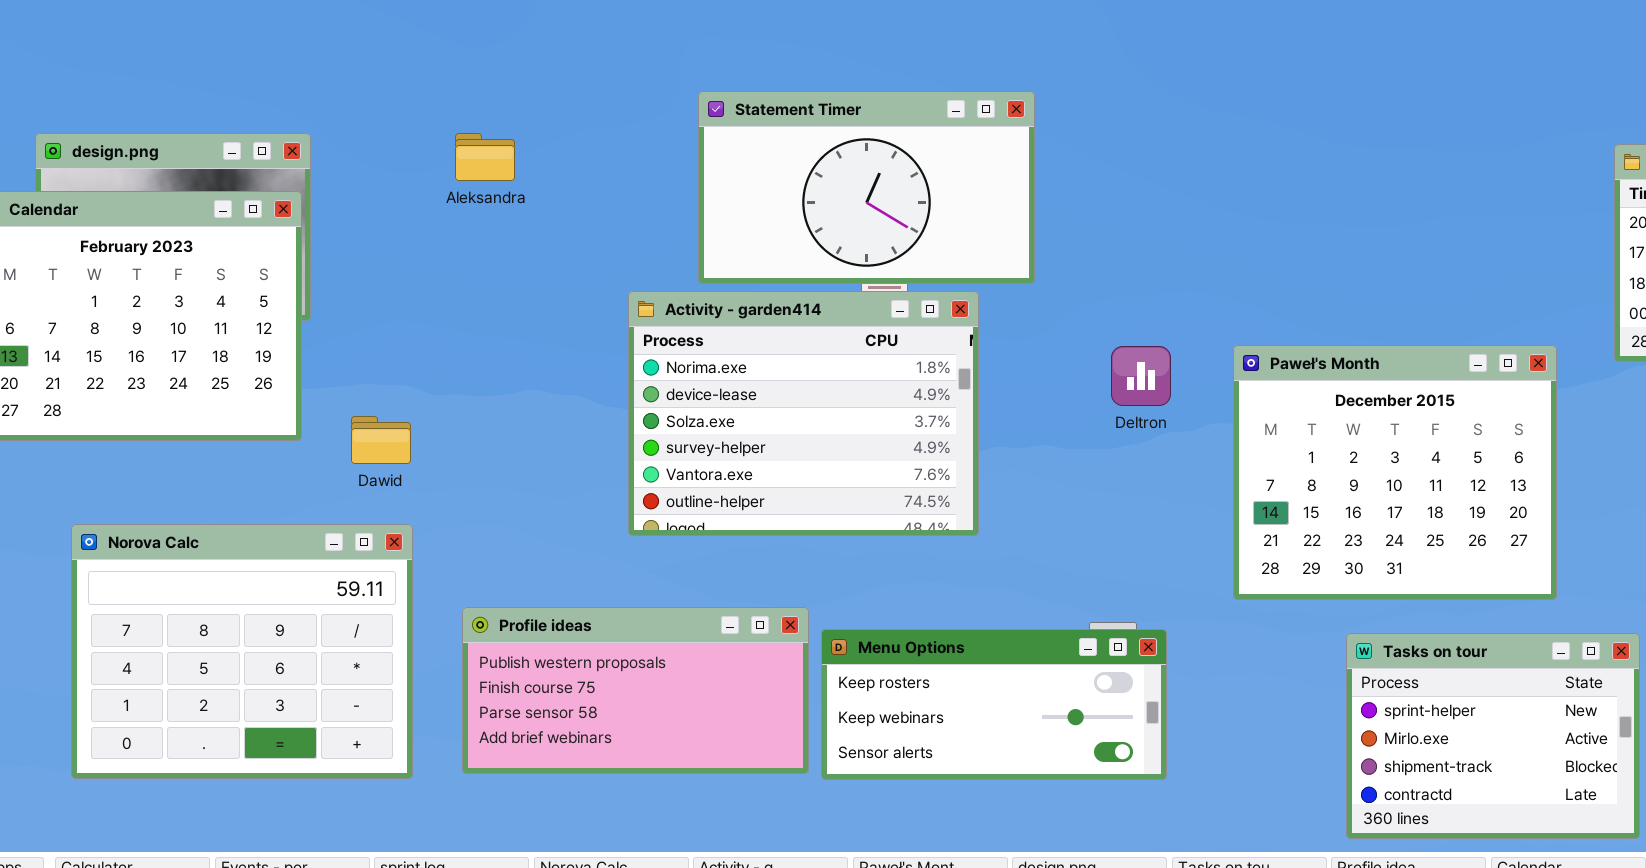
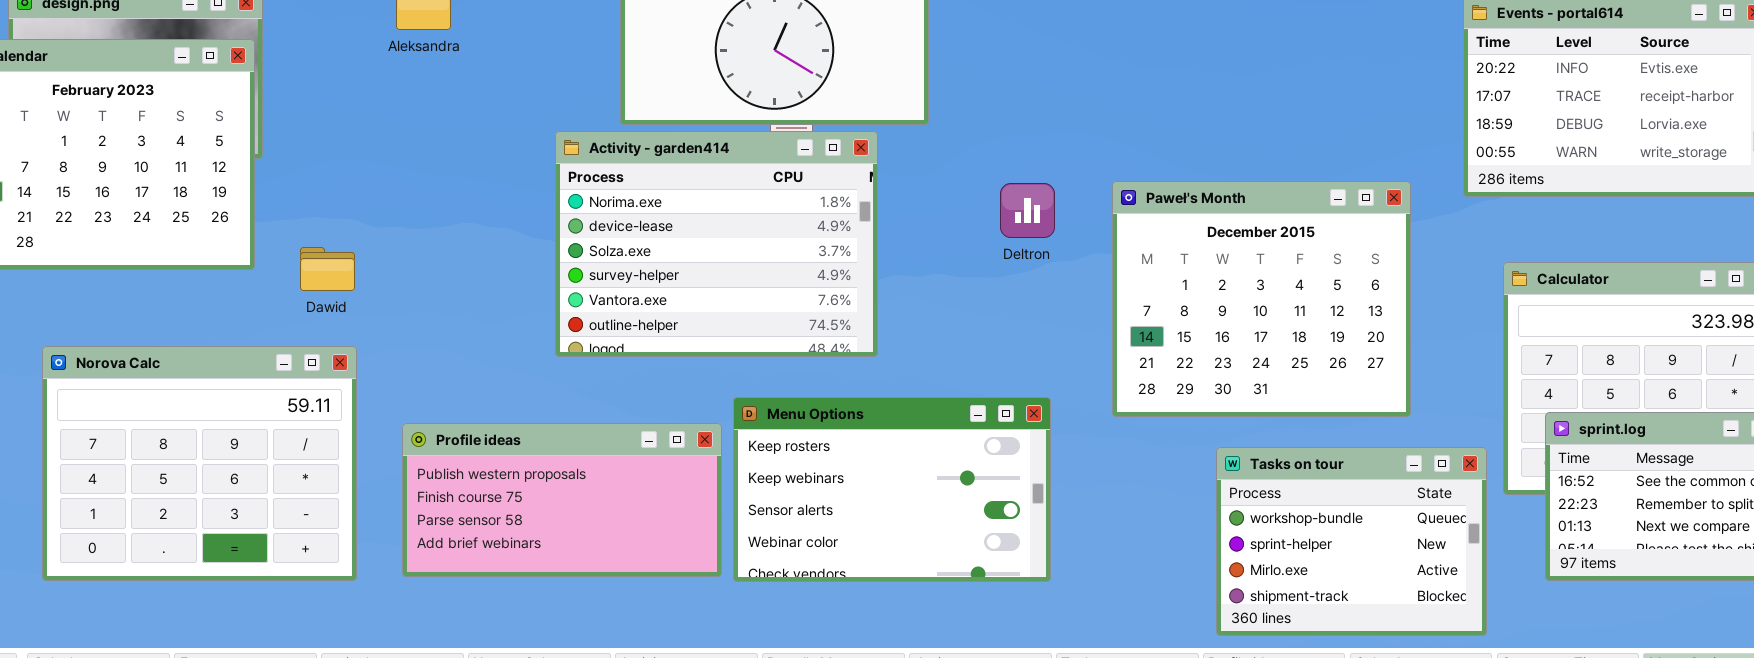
Menu Options: [821,629,1167,780] -> [733,397,1051,582], resized
Tasks on tour: [1346,633,1640,839] -> [1216,447,1487,636], scrolled up 1 row

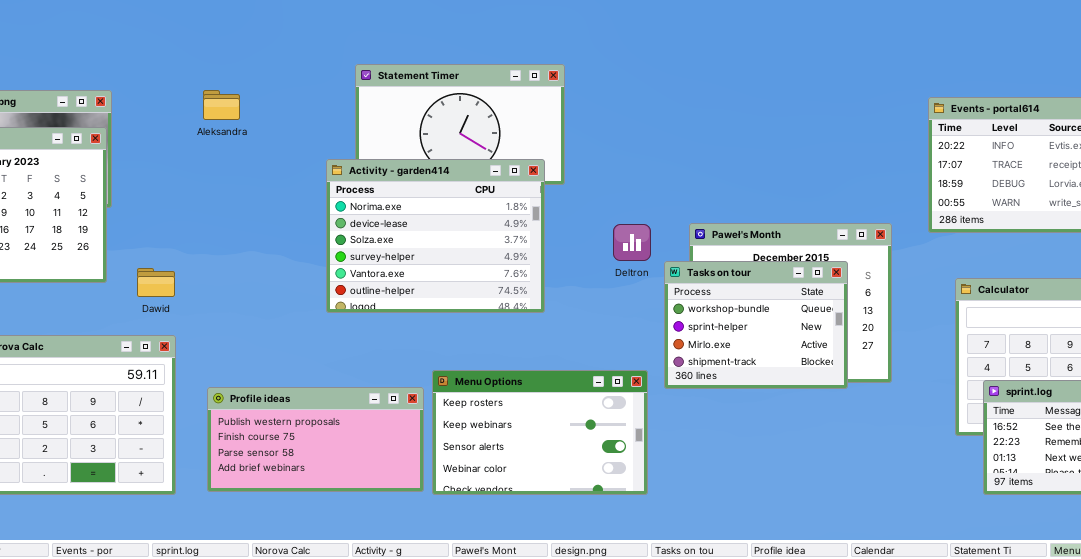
Activity - garden414: [555,131,878,357] -> [326,159,545,313], moved
Tasks on tour: [1216,447,1487,636] -> [664,261,848,389], moved

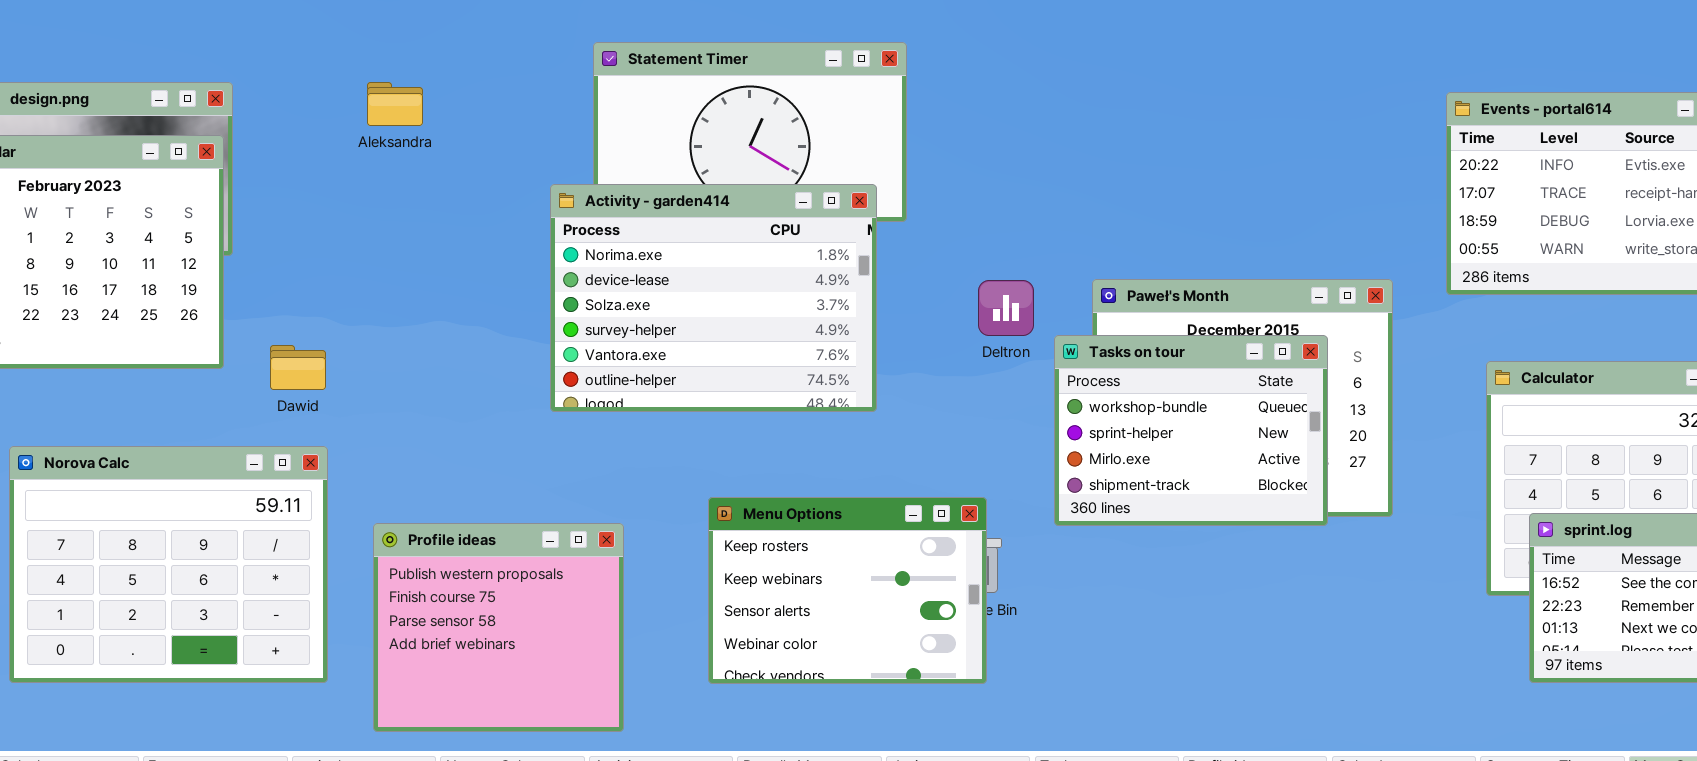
Menu Options: [432,370,648,495] -> [708,497,987,684], resized
Profile ideas: [207,387,424,492] -> [373,523,624,732], resized

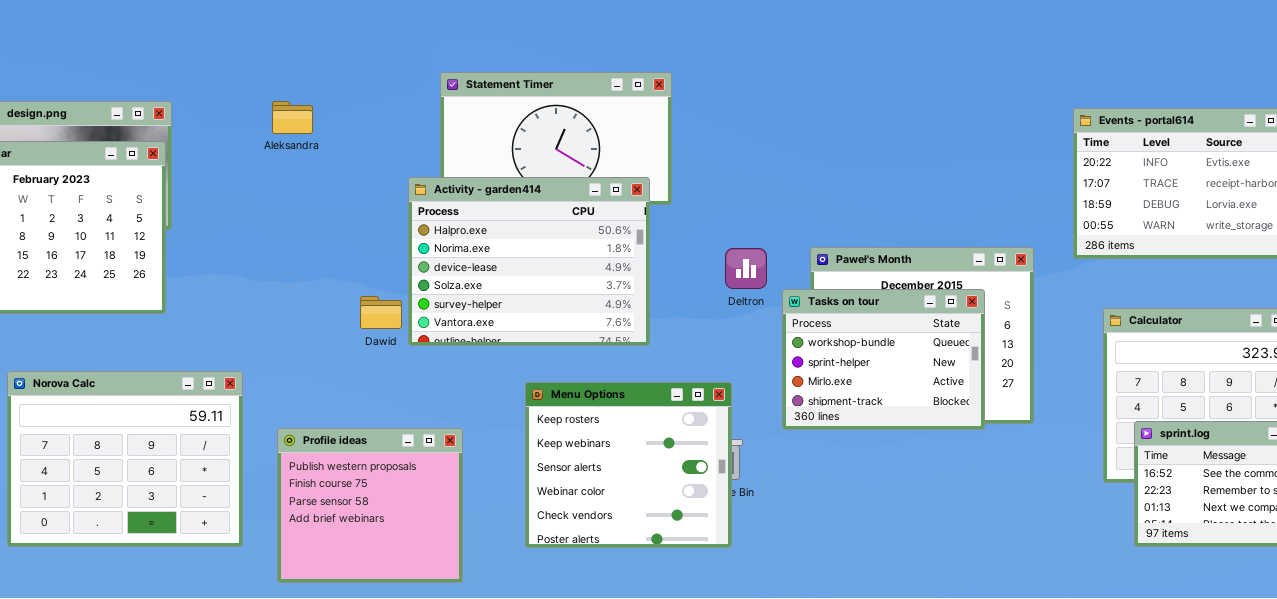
Activity - garden414: [550,184,877,412] -> [408,177,650,346], scrolled up 1 row
Dawid: [270,345,326,390] -> [360,296,402,329], moved
Menu Options: [708,497,987,684] -> [525,382,732,548], resized

